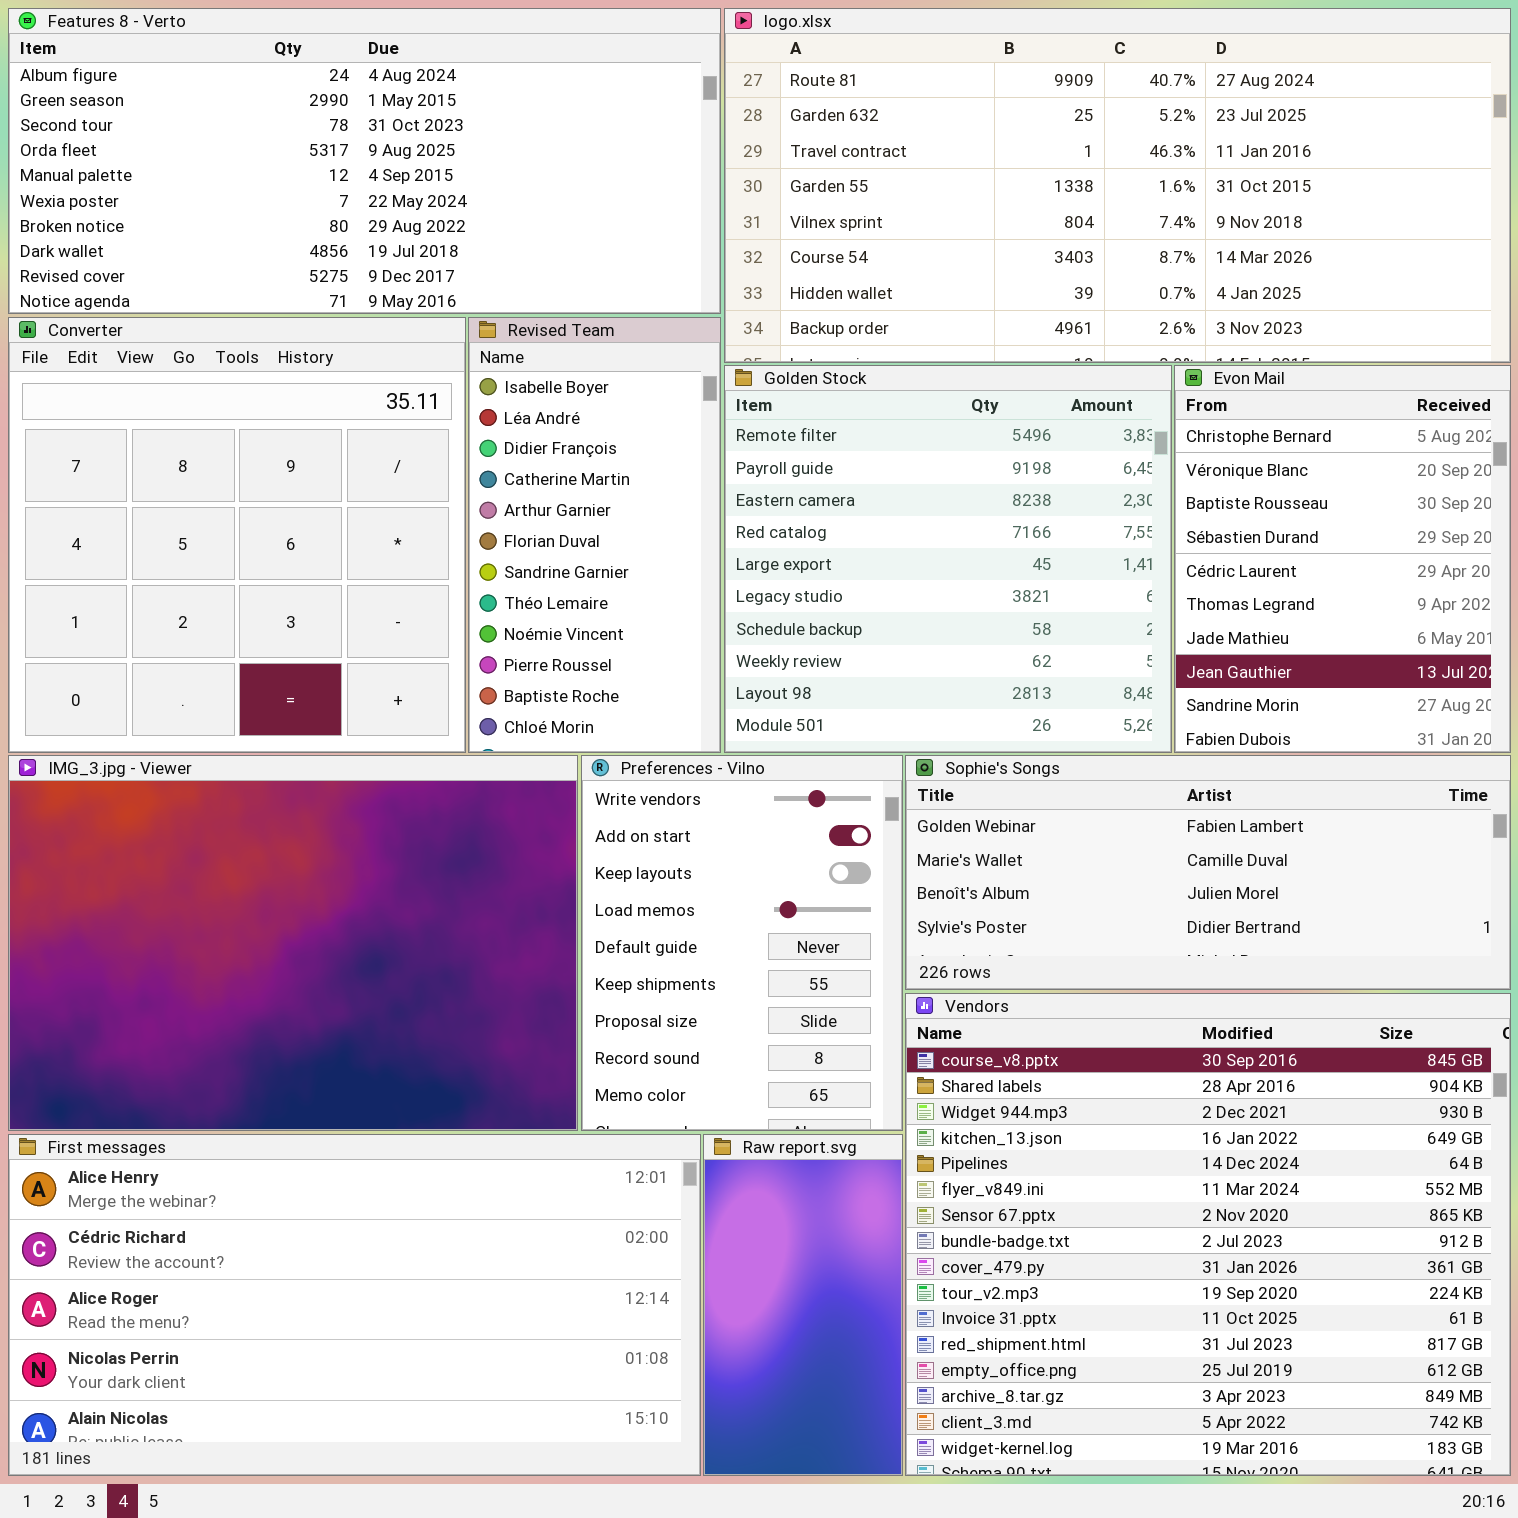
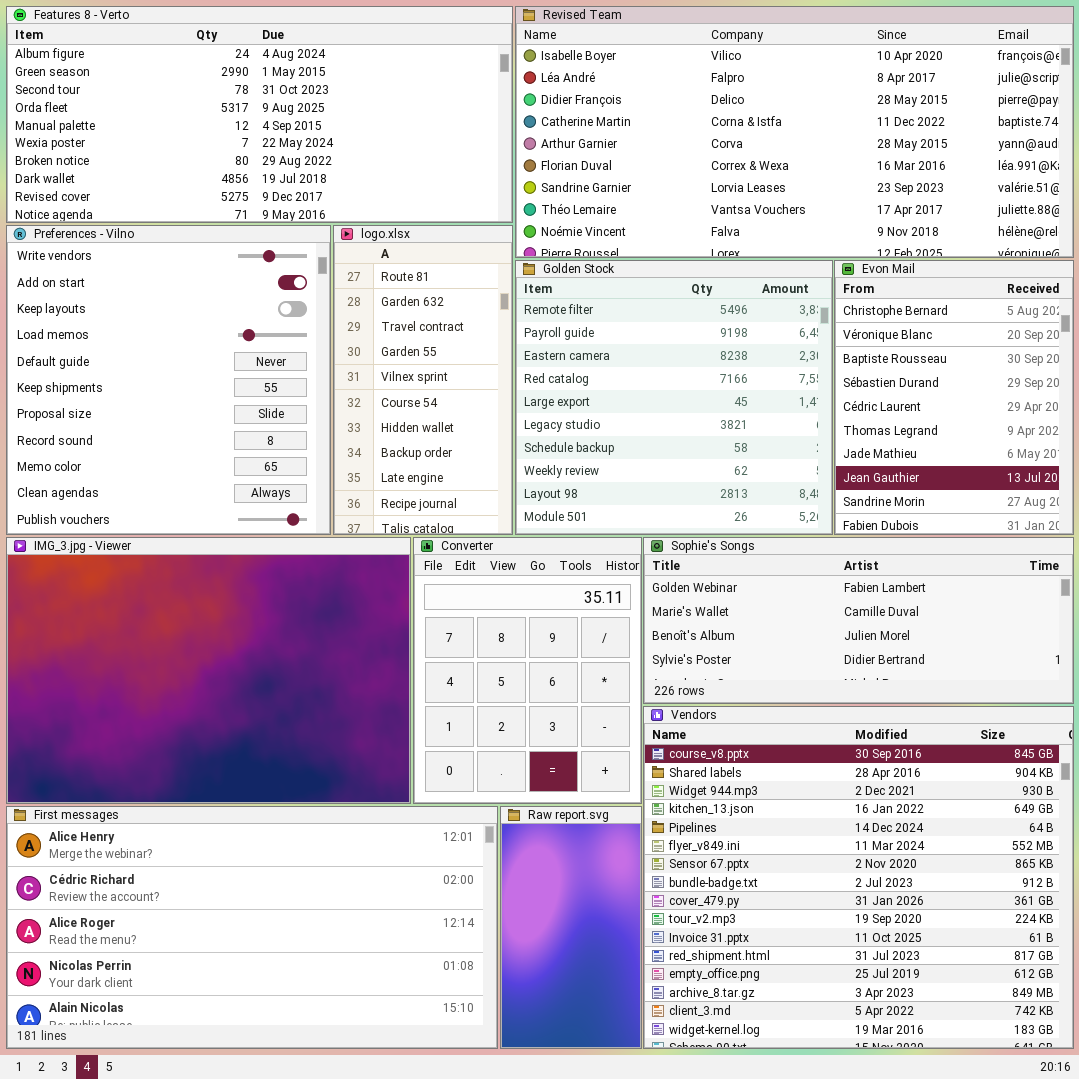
logo.xlsx: [724,8,1511,363] -> [333,225,513,535], moved, resized
Converter: [8,317,466,753] -> [413,537,642,804], moved, resized
Revised Team: [468,317,721,753] -> [515,6,1074,258], moved, resized
Preferences - Vilno: [581,755,903,1131] -> [6,225,331,535], moved, resized

